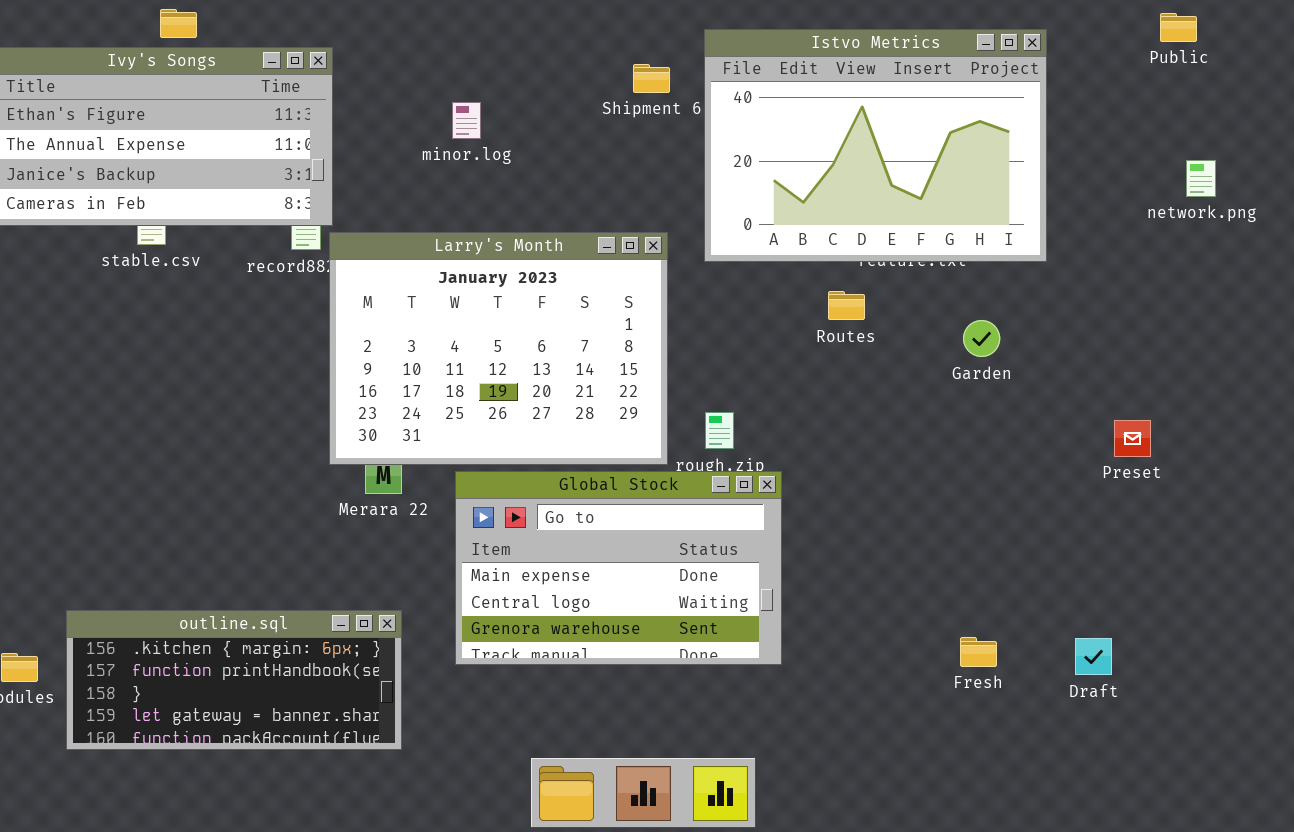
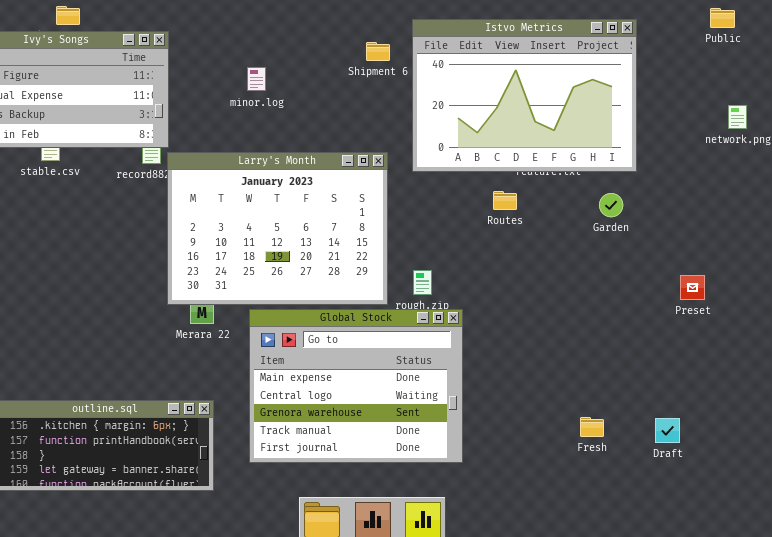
Garden: [963,320,1000,357] -> [599,193,623,217], moved
Global Stock: [455,471,782,665] -> [249,309,463,463], resized

